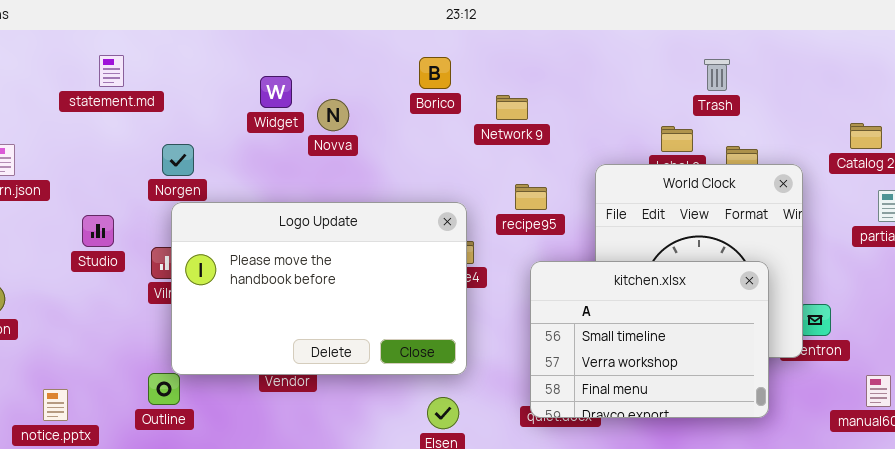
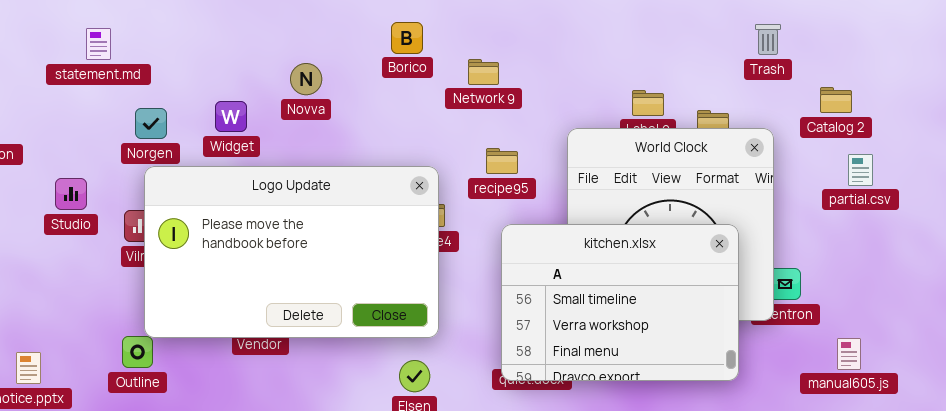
statement.md: [99,55,124,87] -> [86,28,111,60], moved
Trash: [704,59,730,91] -> [755,24,781,55], moved
Widget: [260,76,292,108] -> [215,101,247,132], moved

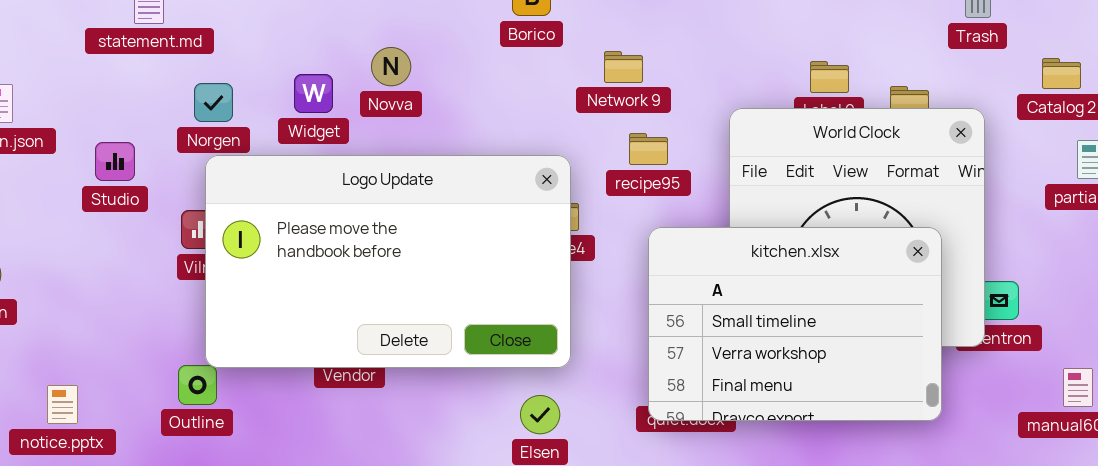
Network 9: [468,59,499,85] -> [604,51,643,83], moved
Novva: [290,63,322,95] -> [371,47,411,86], moved
Studio: [55,178,87,210] -> [95,142,135,181], moved

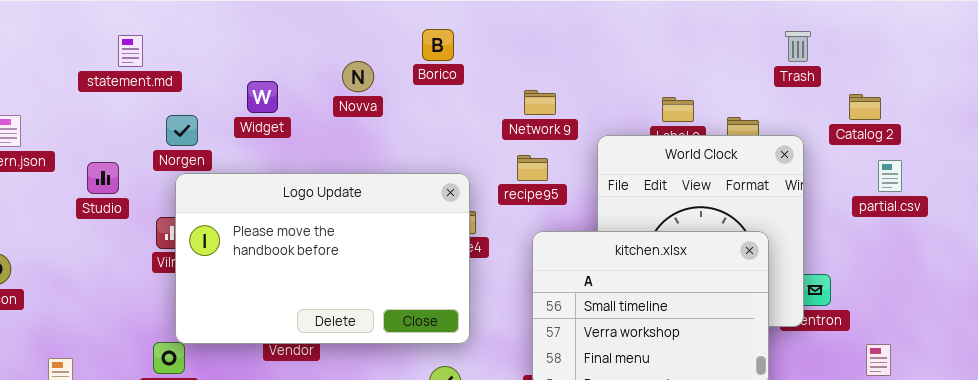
Novva: [371,47,411,86] -> [342,61,374,92], moved
Network 9: [604,51,643,83] -> [524,90,556,115], moved
Widget: [294,74,333,113] -> [247,81,278,113], moved

